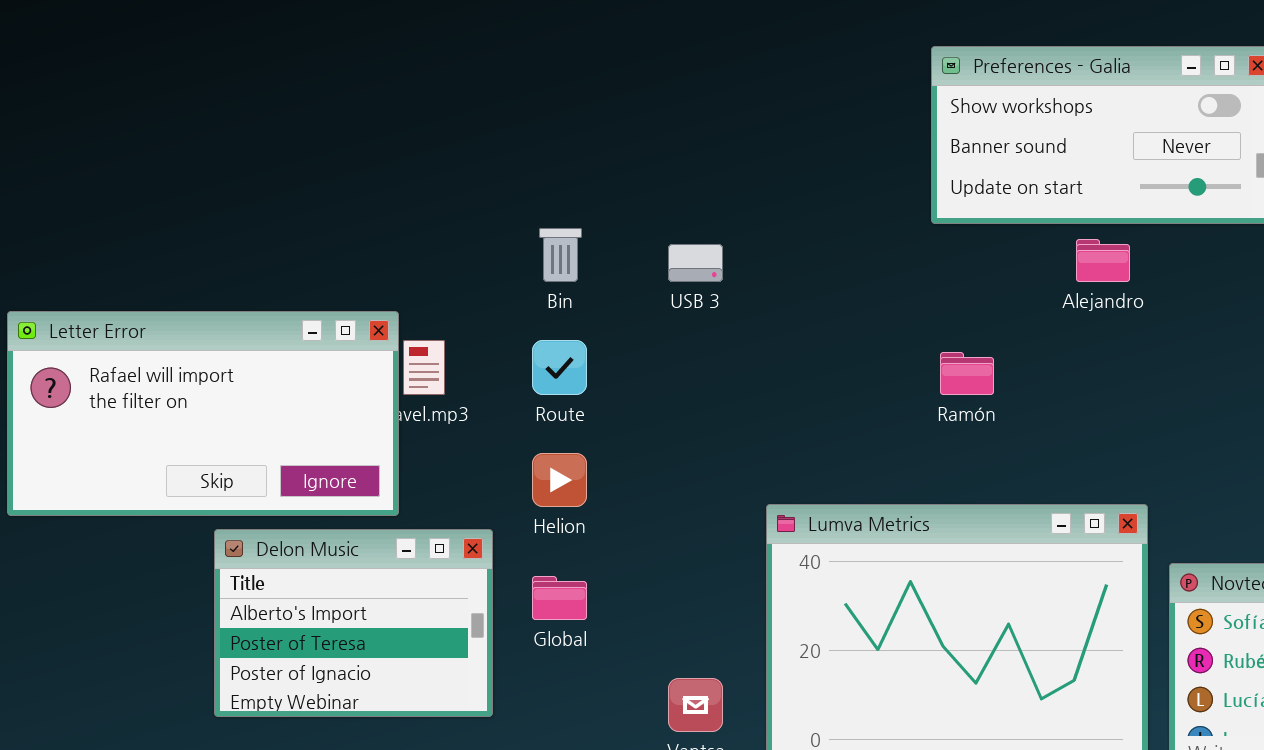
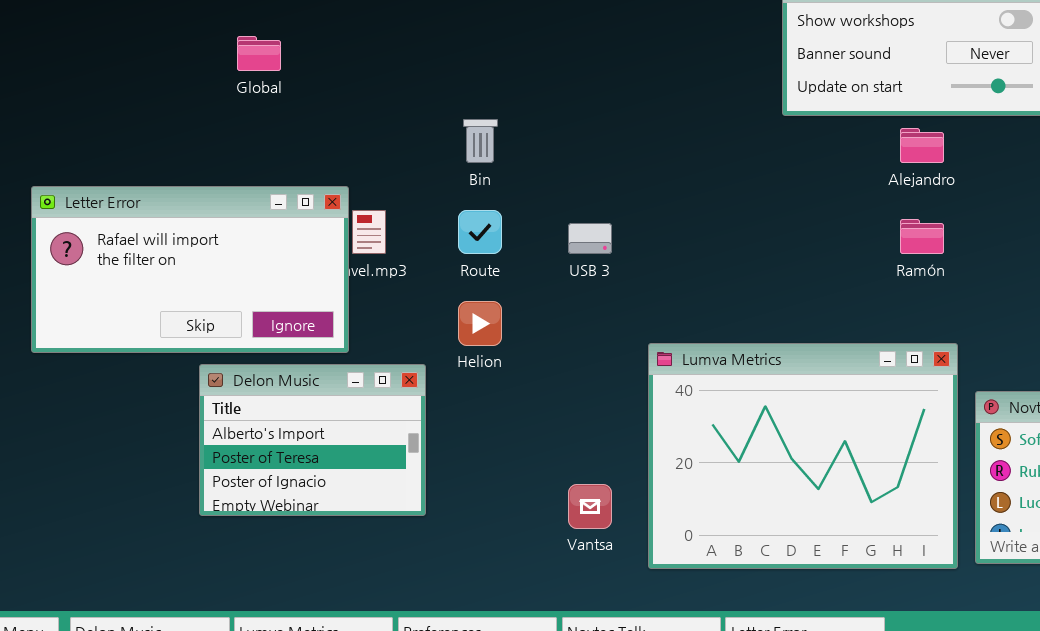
USB 3: [668,244,723,282] -> [568,223,612,254], moved
Ramón: [940,352,994,395] -> [900,219,944,254], moved
Global: [532,576,587,620] -> [237,36,281,71], moved

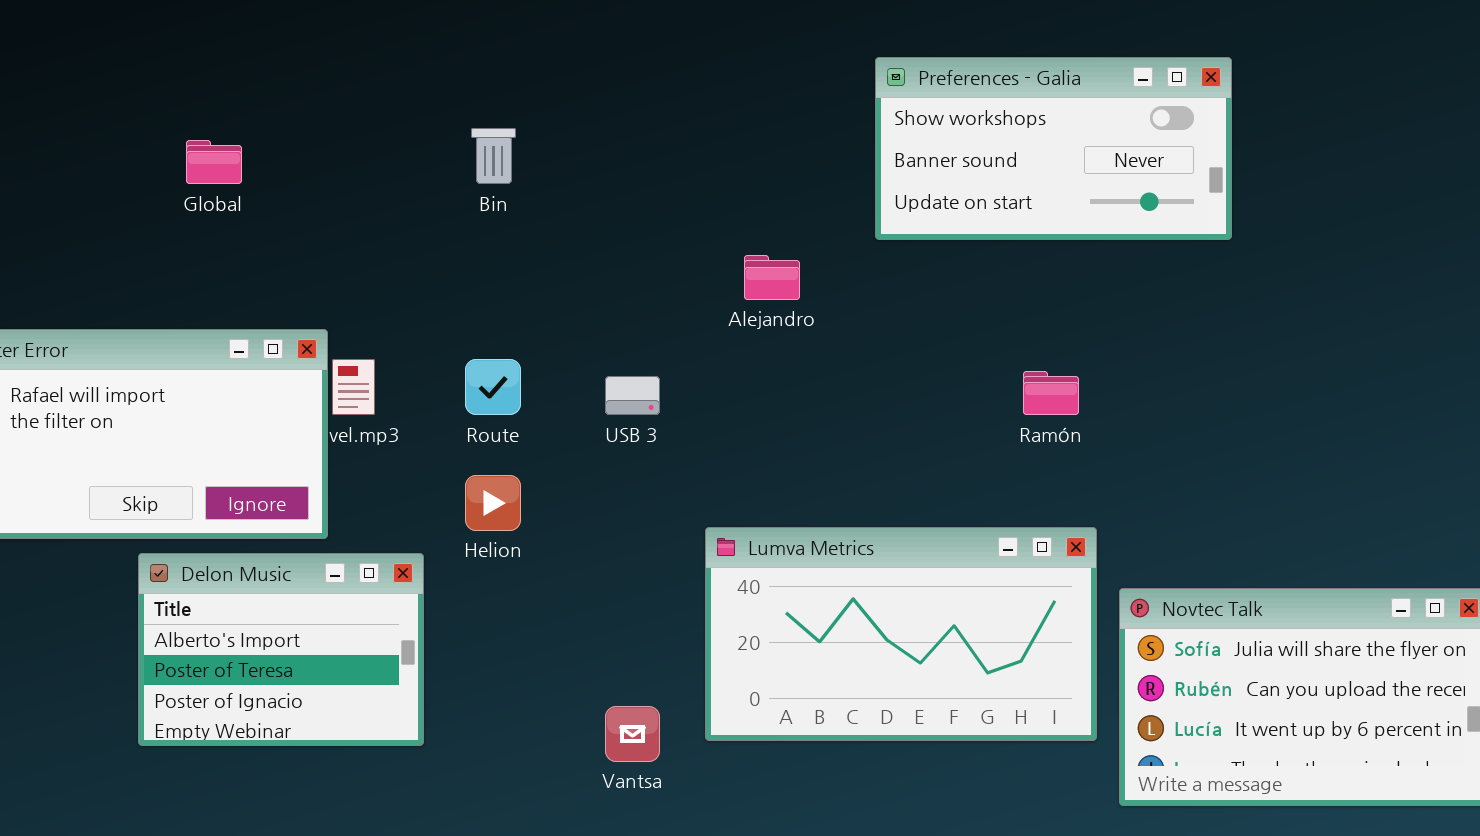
Bin: [463,119,498,163] -> [471,128,516,184], moved
Alejandro: [900,128,944,163] -> [744,255,800,300], moved
Lumva Metrics: [648,343,958,569] -> [705,527,1097,741], resized

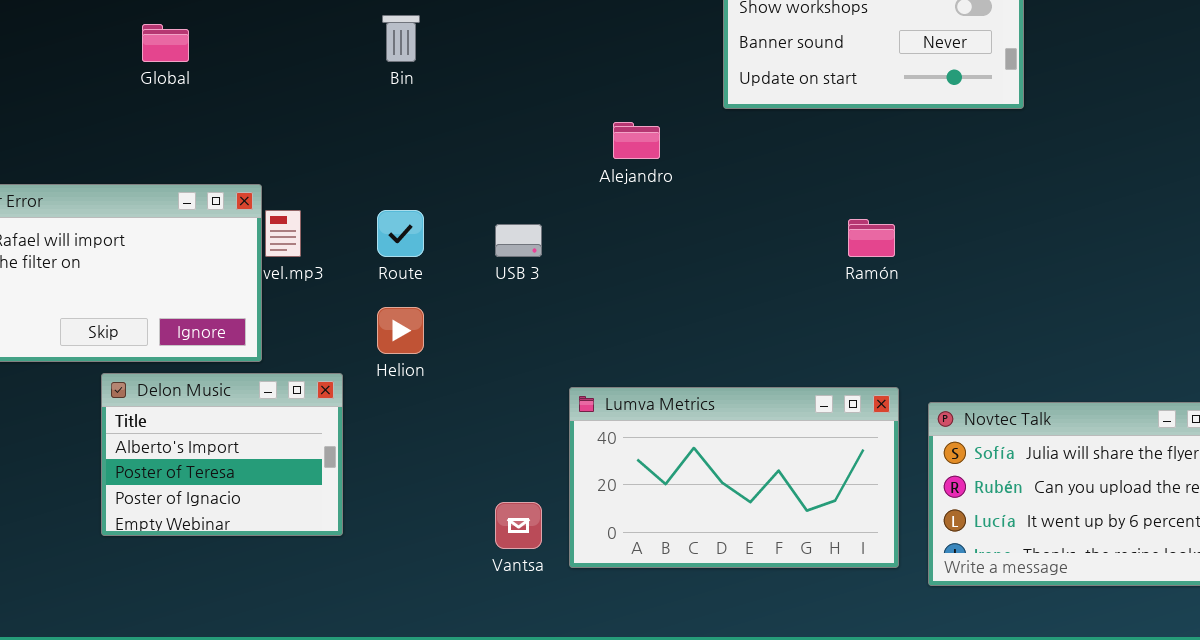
Lumva Metrics: [705,527,1097,741] -> [569,387,899,568], moved

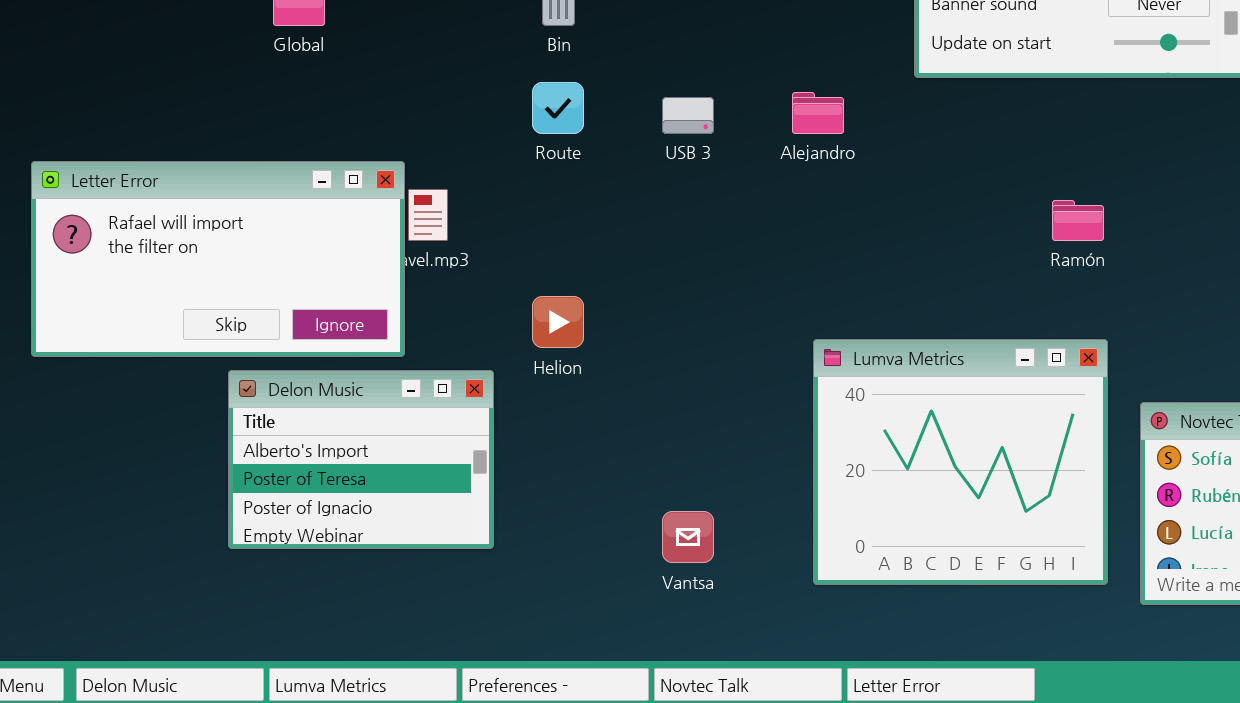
Route: [377,210,424,257] -> [532,82,584,134], moved
USB 3: [495,224,542,257] -> [662,97,714,134], moved
Lumva Metrics: [569,387,899,568] -> [813,339,1108,585], resized

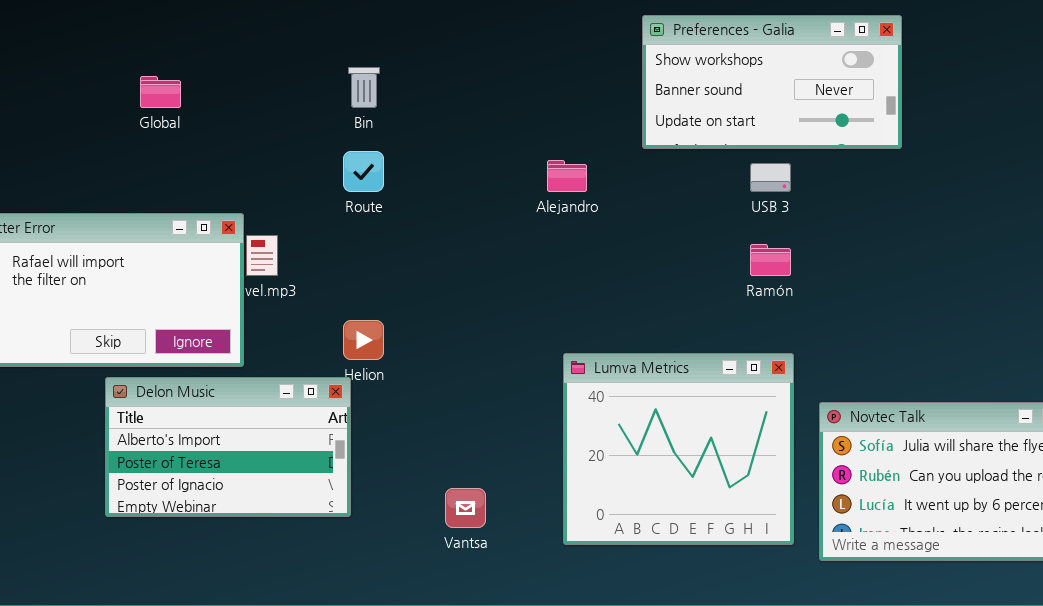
USB 3: [662,97,714,134] -> [750,163,791,192], moved
Delon Music: [228,370,494,549] -> [105,377,351,517], resized

